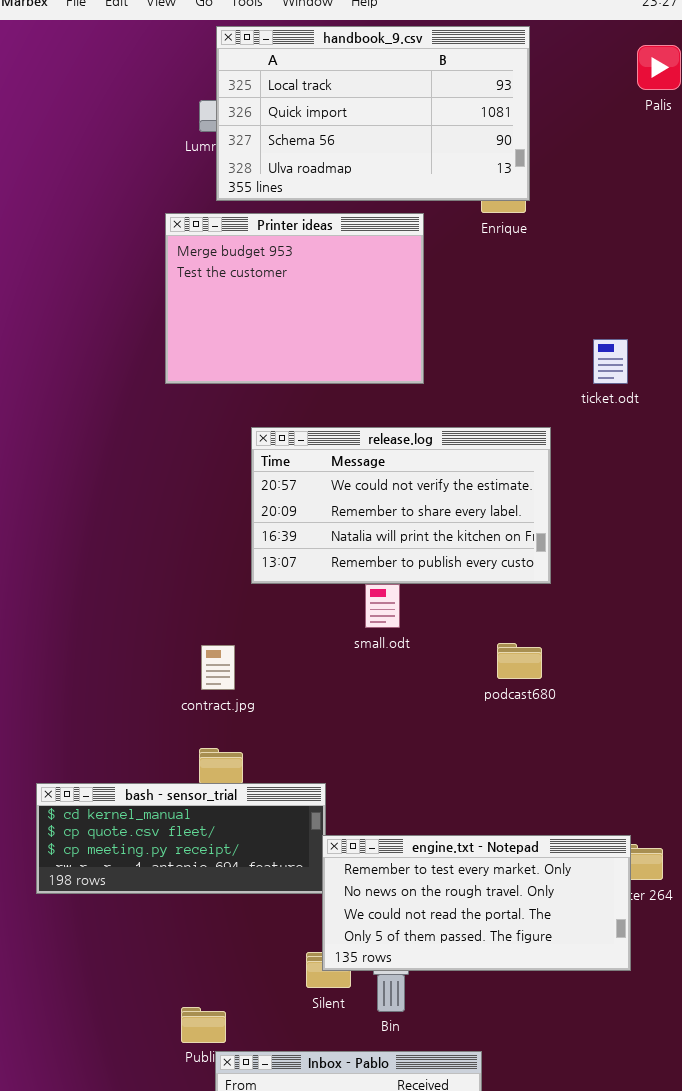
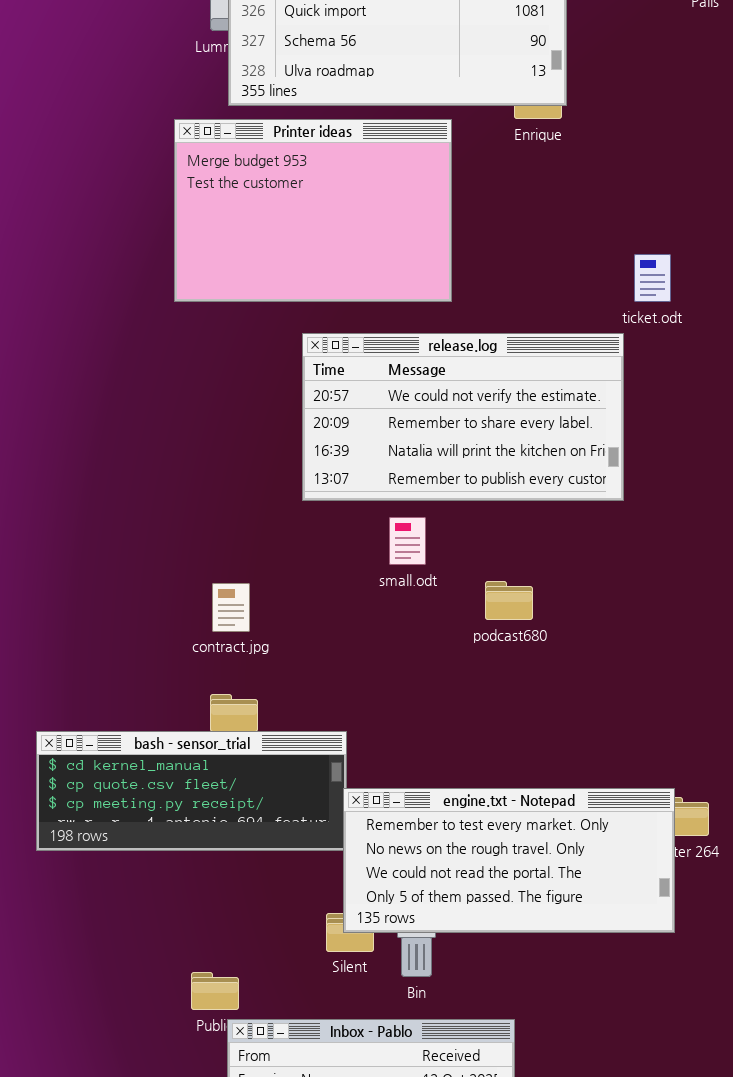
release.log: [251,427,551,584] -> [302,333,624,501], moved
podcast680: [497,643,542,679] -> [485,581,533,620], moved

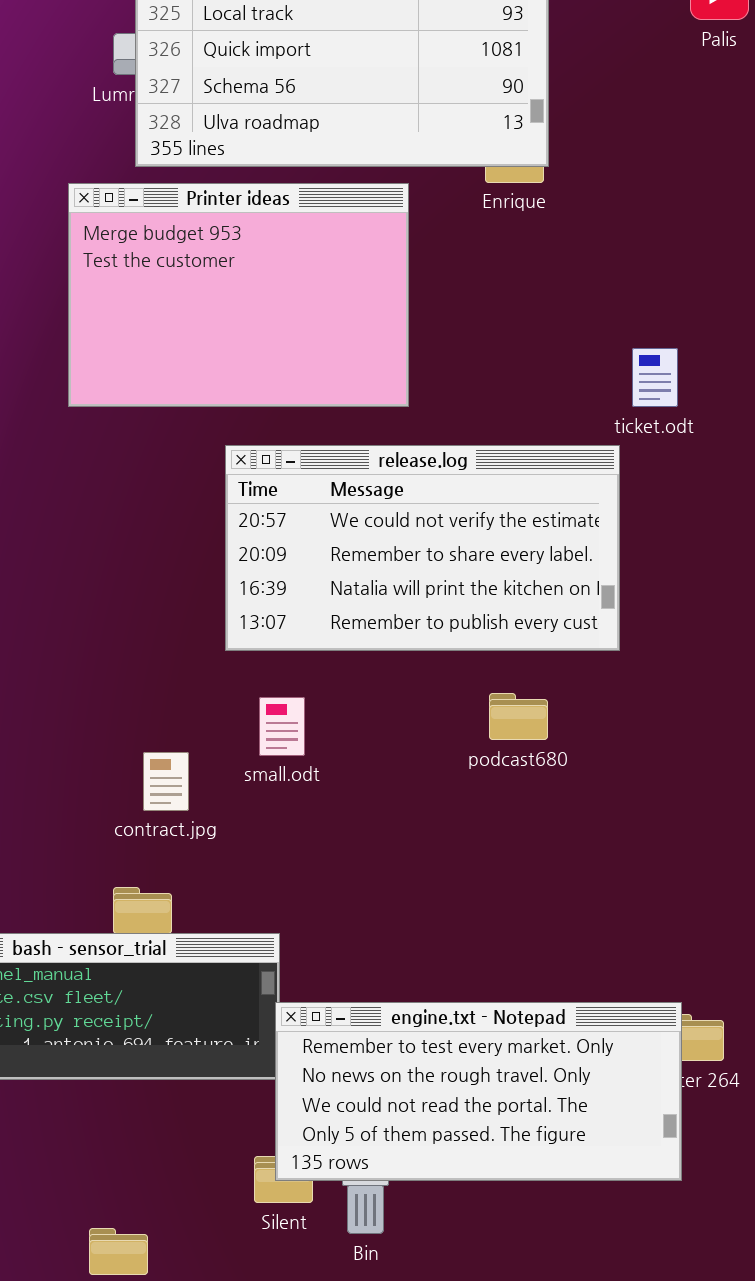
small.odt: [389,517,426,565] -> [259,697,305,756], moved
podcast680: [485,581,533,620] -> [489,693,548,740], moved
contract.jpg: [212,583,250,632] -> [143,752,189,811], moved

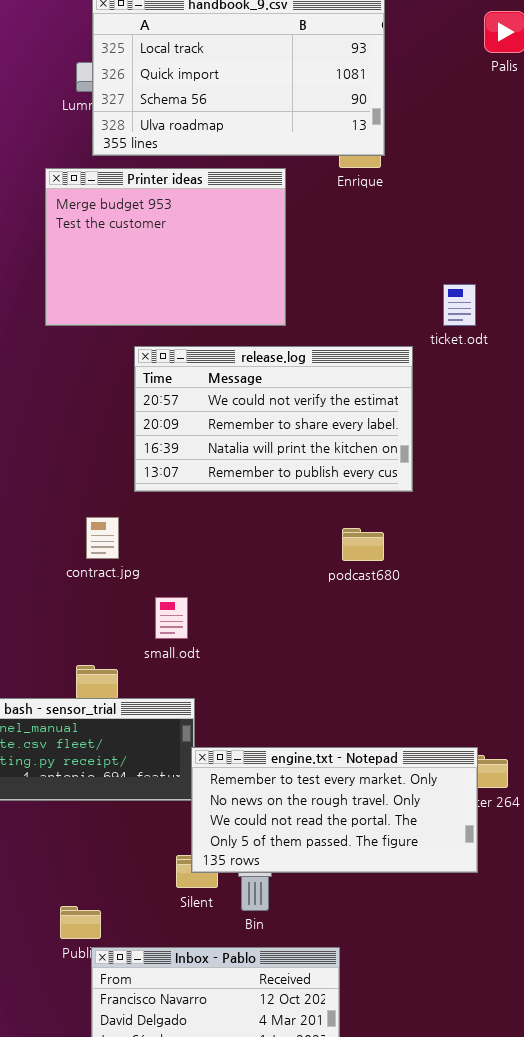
release.log: [225,445,620,651] -> [134,346,413,492], moved
small.odt: [259,697,305,756] -> [155,597,188,639], moved
contract.jpg: [143,752,189,811] -> [86,517,119,559], moved

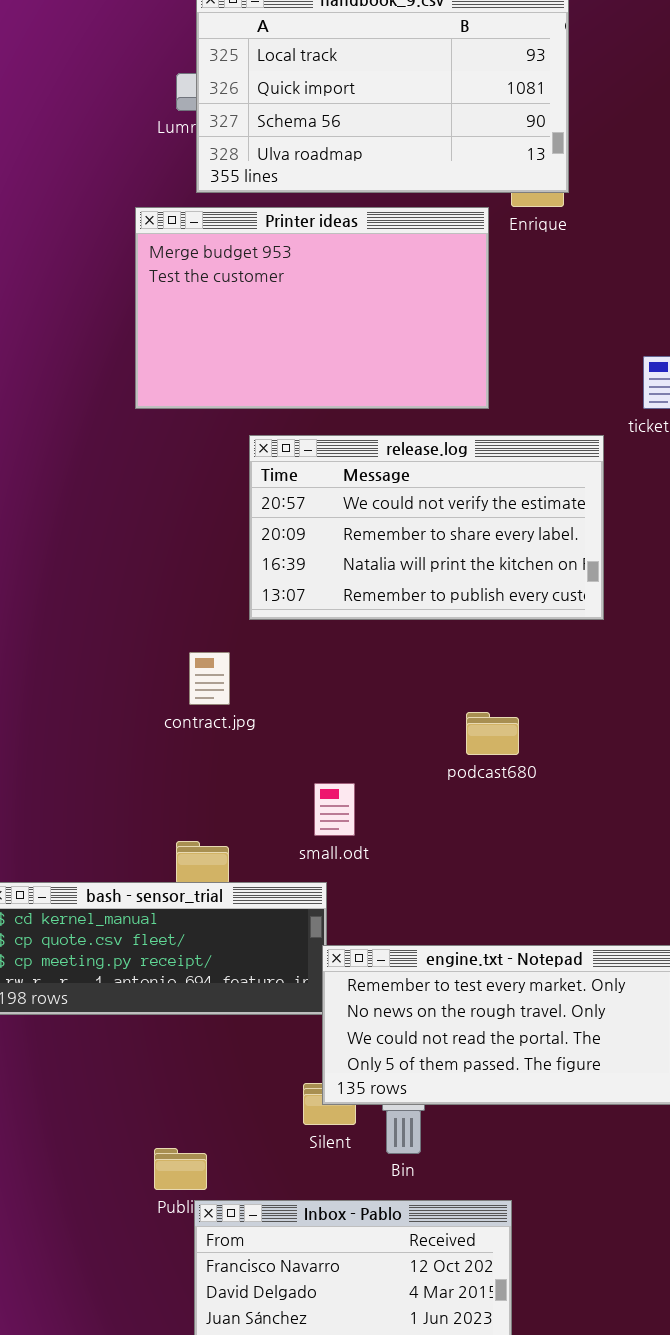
Printer ideas: [45,168,286,326] -> [135,207,489,409], resized
podcast680: [342,528,384,561] -> [466,712,519,755], moved
small.odt: [155,597,188,639] -> [314,783,355,836], moved

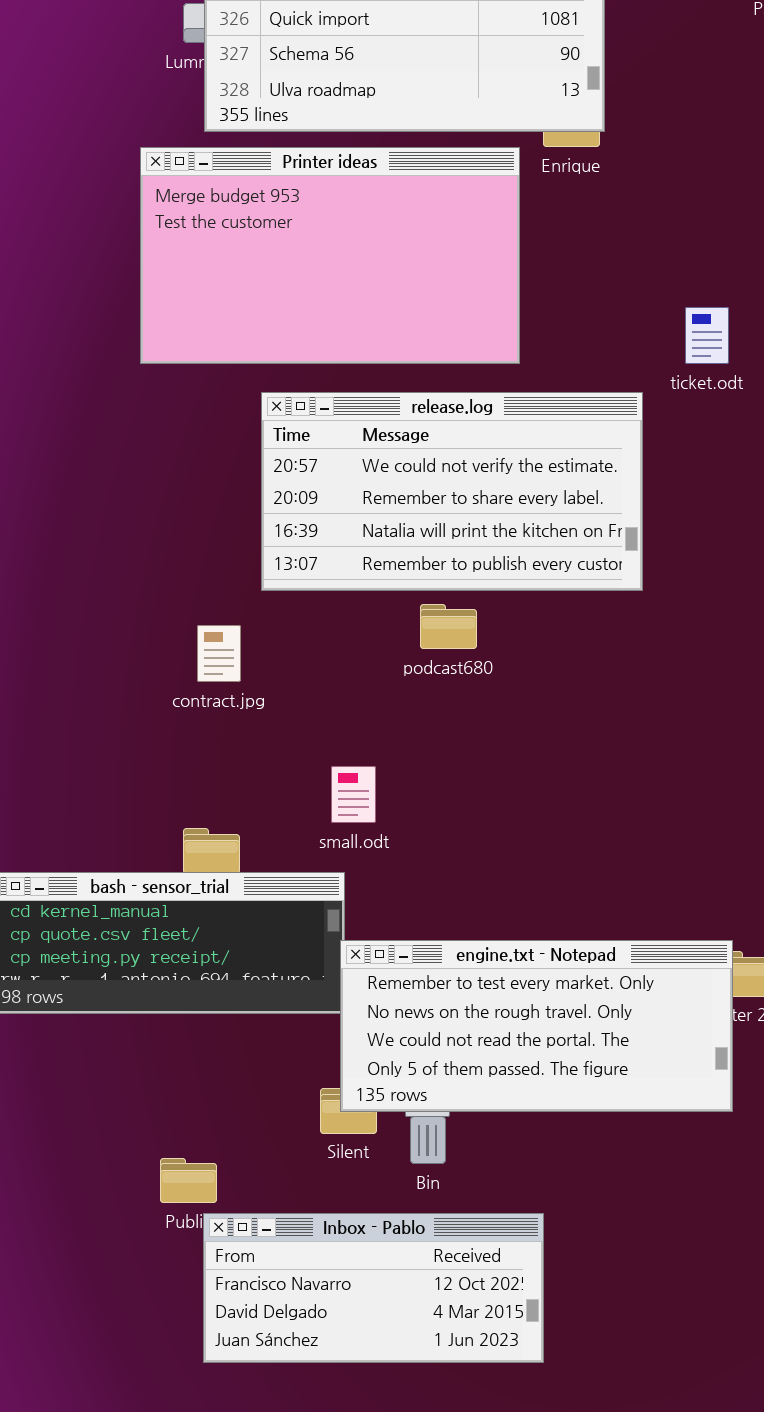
podcast680: [466,712,519,755] -> [420,604,477,649], moved

